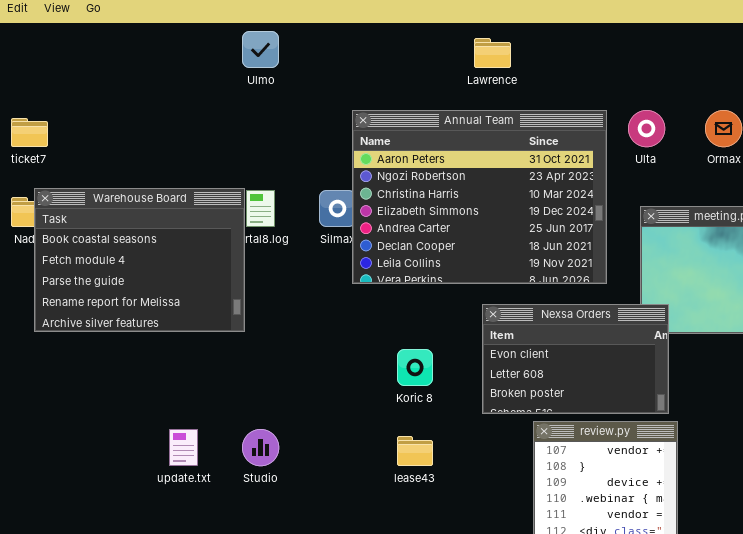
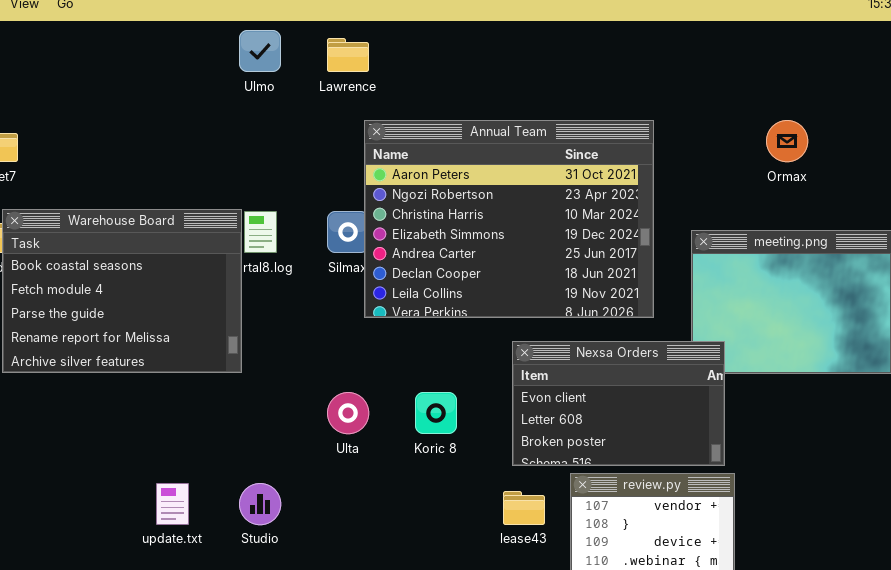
Lawrence: [474,38,511,68] -> [327,38,369,72], moved
Ulta: [628,110,665,147] -> [327,392,369,434], moved
lease43: [397,436,433,466] -> [503,491,545,525], moved

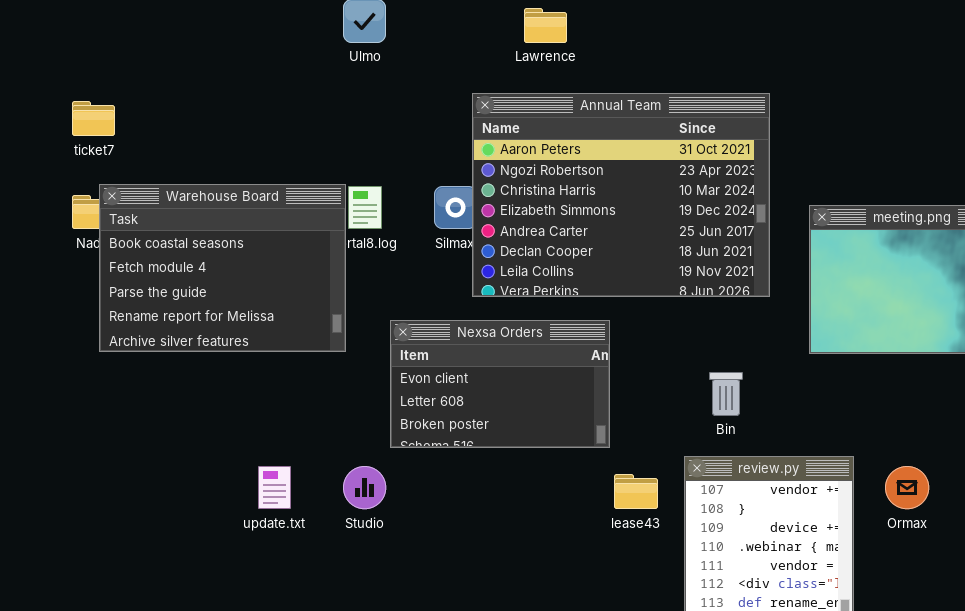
Lawrence: [327,38,369,72] -> [524,8,567,43], moved
Ormax: [766,120,808,162] -> [885,466,929,509], moved
Nexsa Orders: [512,341,725,466] -> [390,320,610,448], moved

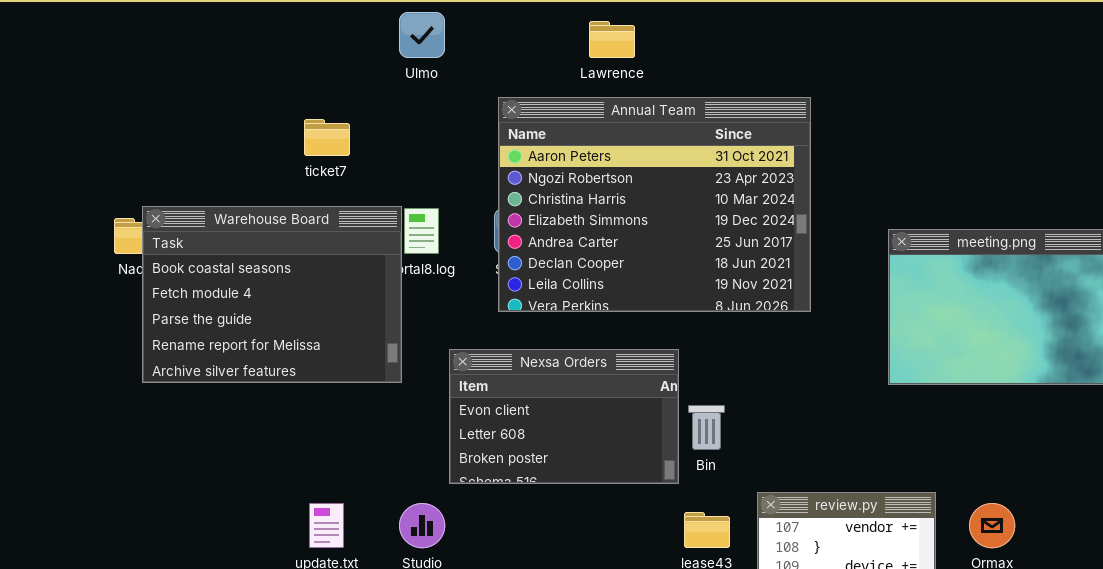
Annual Team: [472,93,770,297] -> [498,97,811,312], moved
ticket7: [72,101,115,136] -> [304,119,350,156], moved
Bin: [709,372,743,416] -> [688,405,725,450], moved

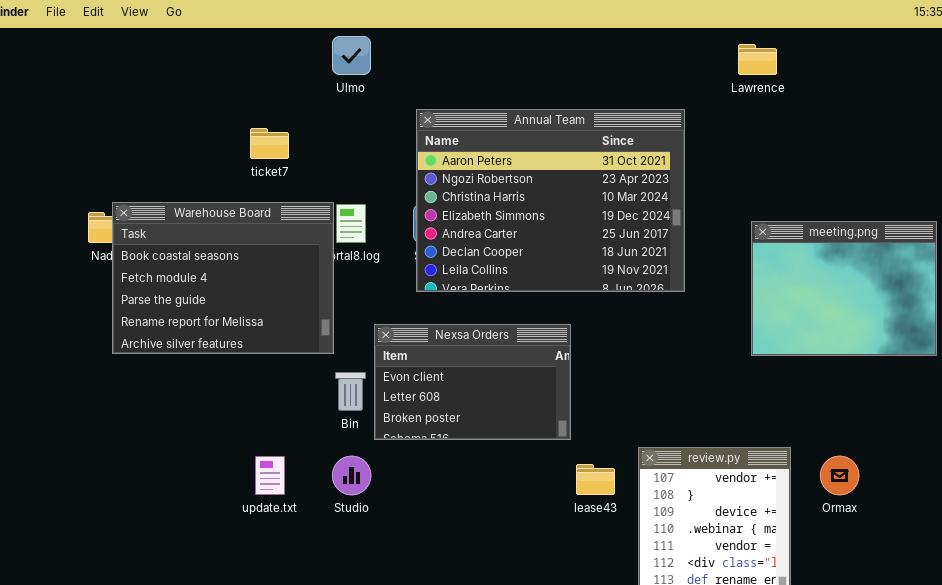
Lawrence: [589,21,635,58] -> [738,44,777,75], moved
Bin: [688,405,725,450] -> [335,372,366,411], moved

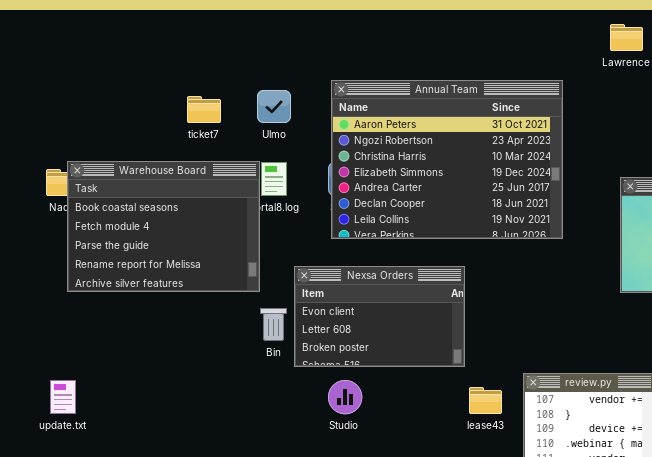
Ulmo: [332,36,371,75] -> [257,90,291,123], moved
update.txt: [255,456,285,495] -> [50,380,76,414], moved
Studio: [332,456,371,495] -> [328,380,362,414], moved

